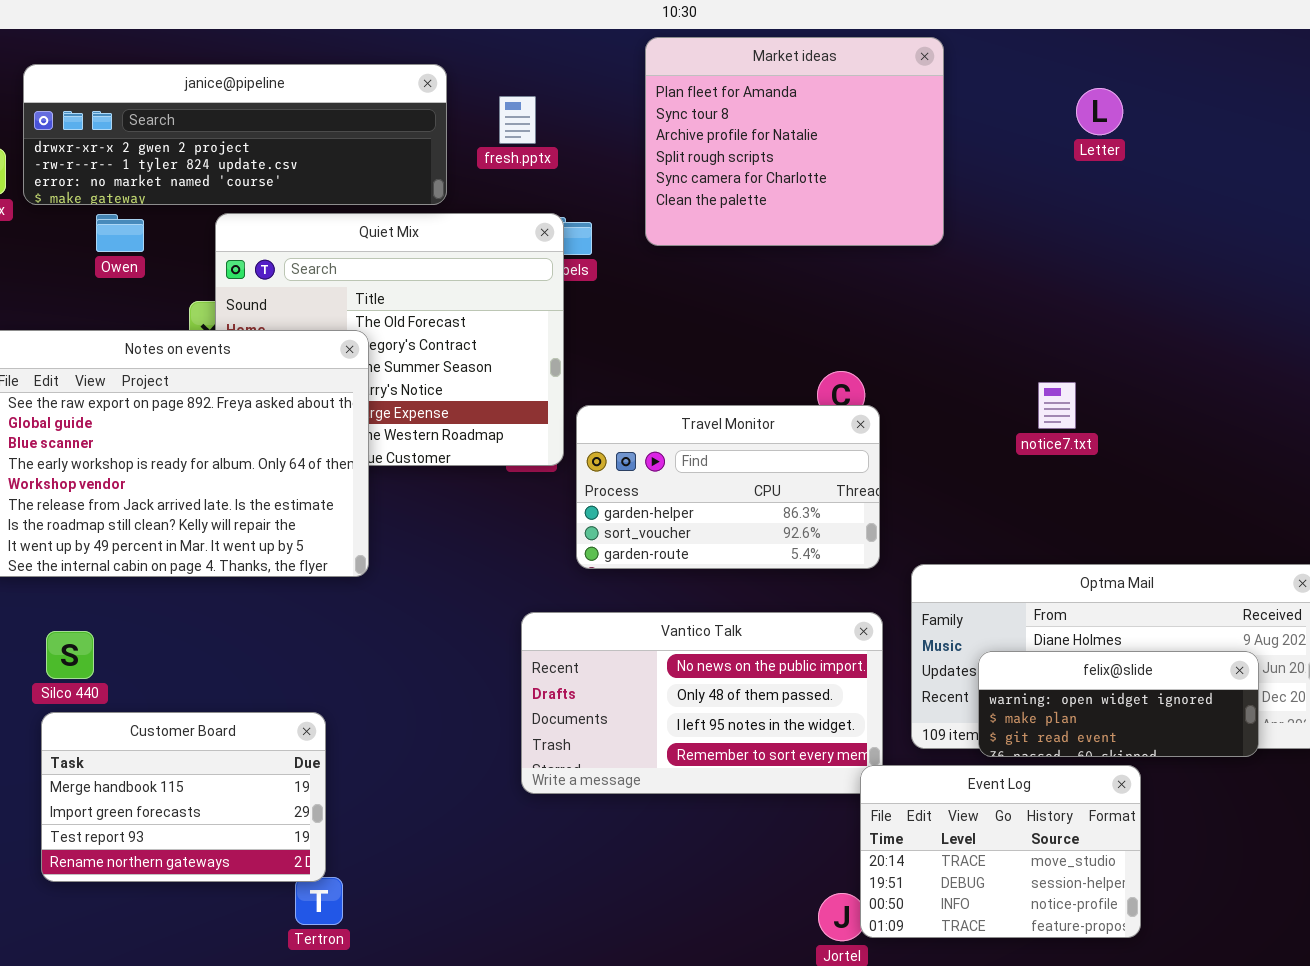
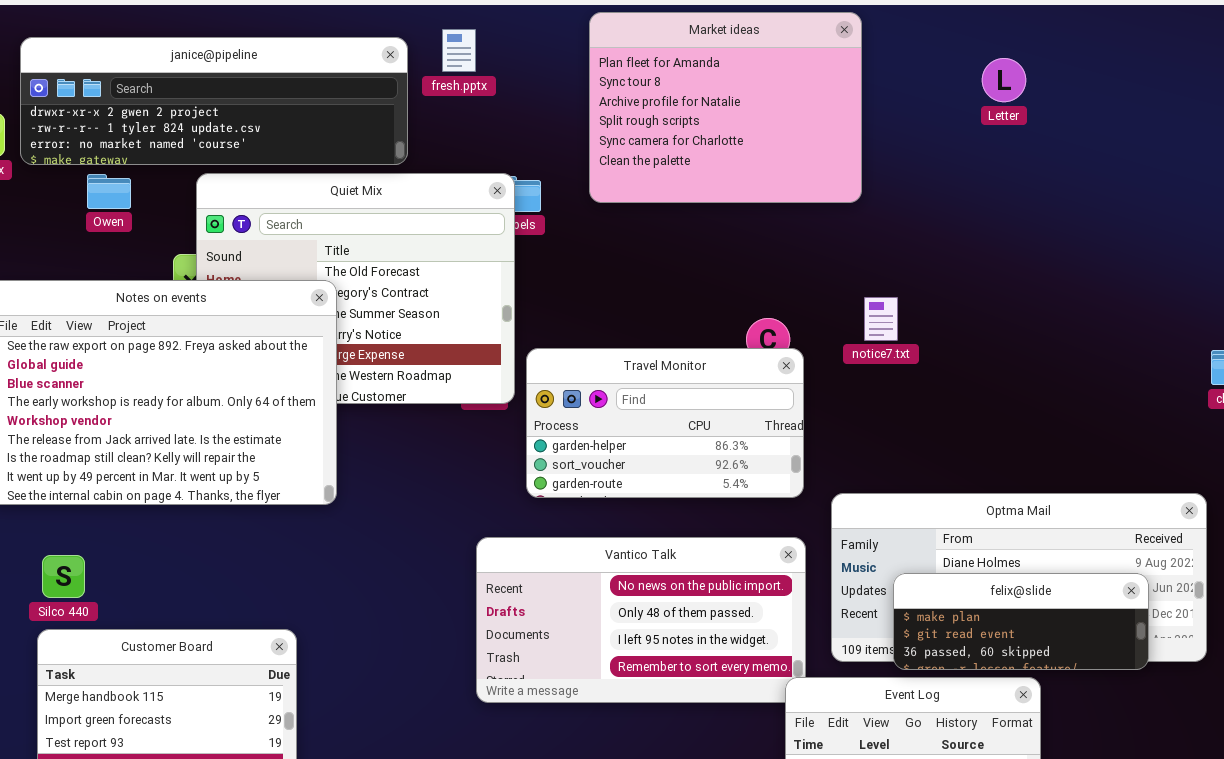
fresh.pptx: [499,96,536,144] -> [442,29,476,72], moved
notice7.txt: [1038,382,1076,429] -> [864,297,898,341], moved
felix@slide: [978,651,1259,757] -> [893,573,1149,670], scrolled down 1 row

